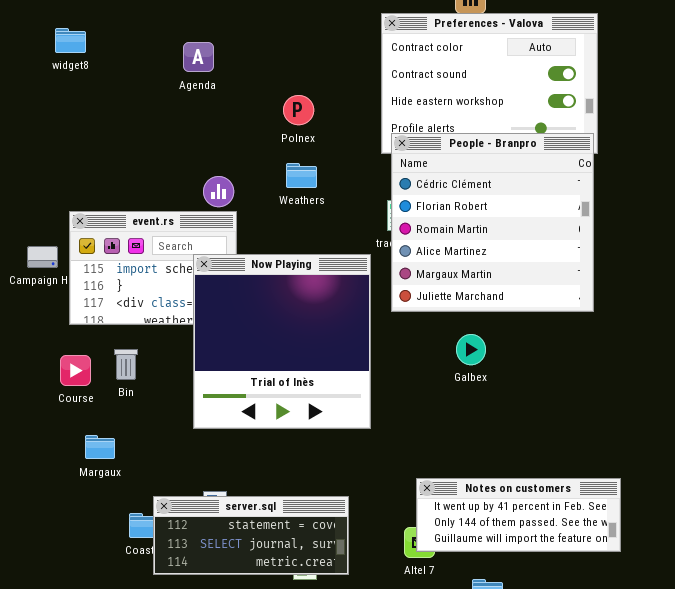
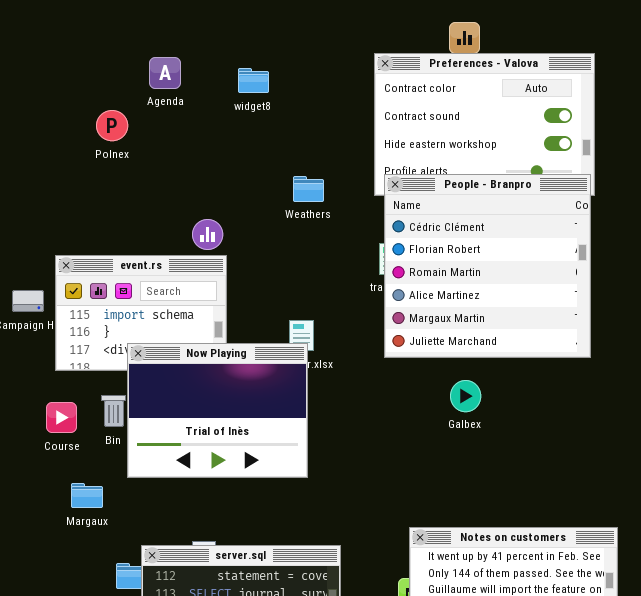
widget8: [55,28,86,53] -> [238,68,269,93], moved
Agenda: [183,42,214,72] -> [149,57,181,89], moved
Polnex: [283,95,314,125] -> [96,110,128,141], moved
Weathers: [286,163,317,188] -> [293,176,324,202], moved
Now Playing: [193,254,371,429] -> [127,343,308,478], moved, resized

